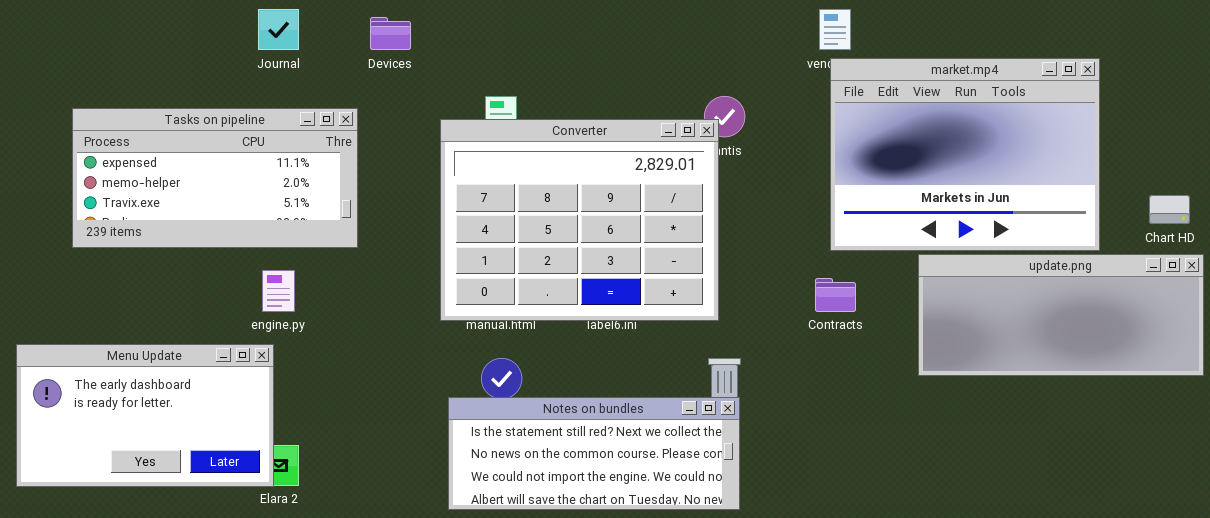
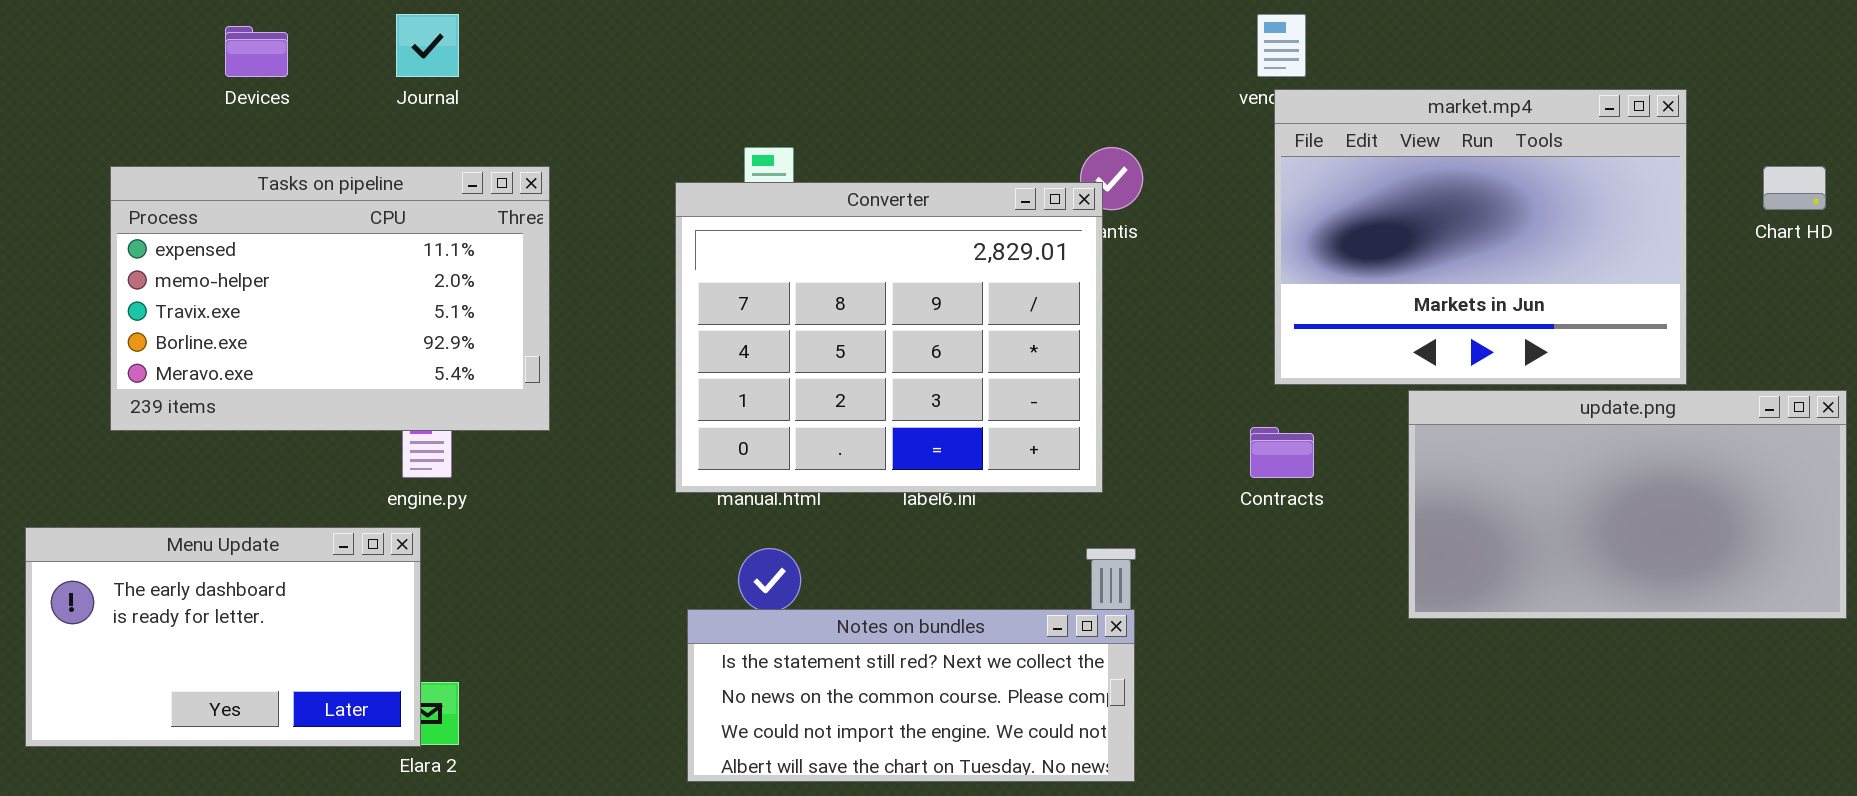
Devices: [370,17,411,50] -> [225,26,288,77], moved
Tasks on pipeline: [72,108,358,248] -> [110,166,550,431], resized
Chart HD: [1149,195,1190,224] -> [1763,166,1826,210], moved
update.png: [918,254,1204,376] -> [1408,390,1847,619], resized

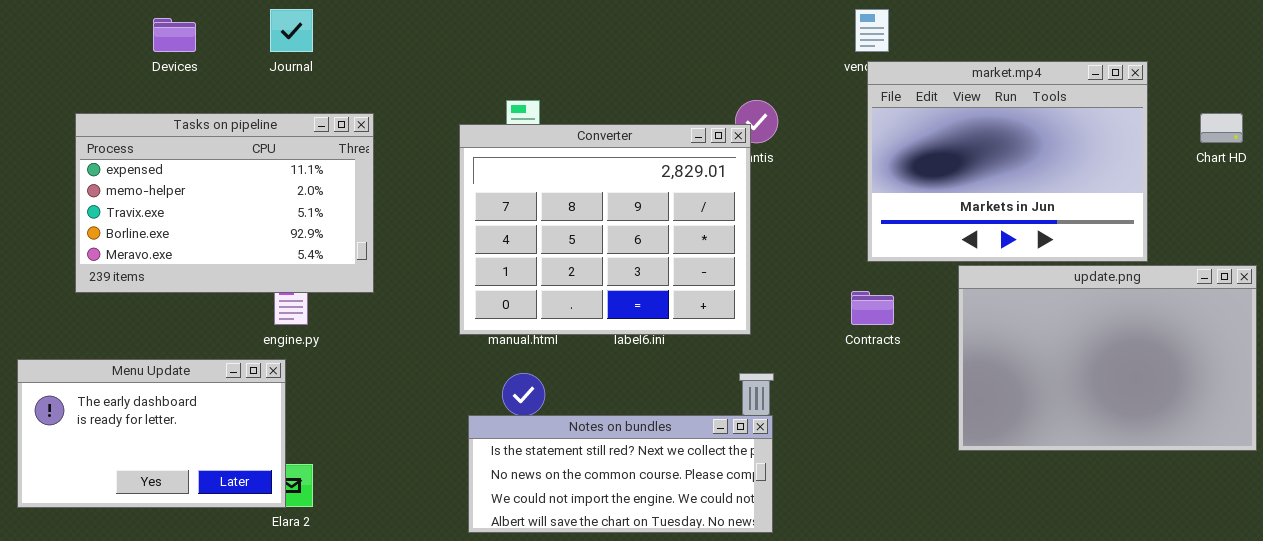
update.png: [1408,390,1847,619] -> [958,265,1257,451], resized

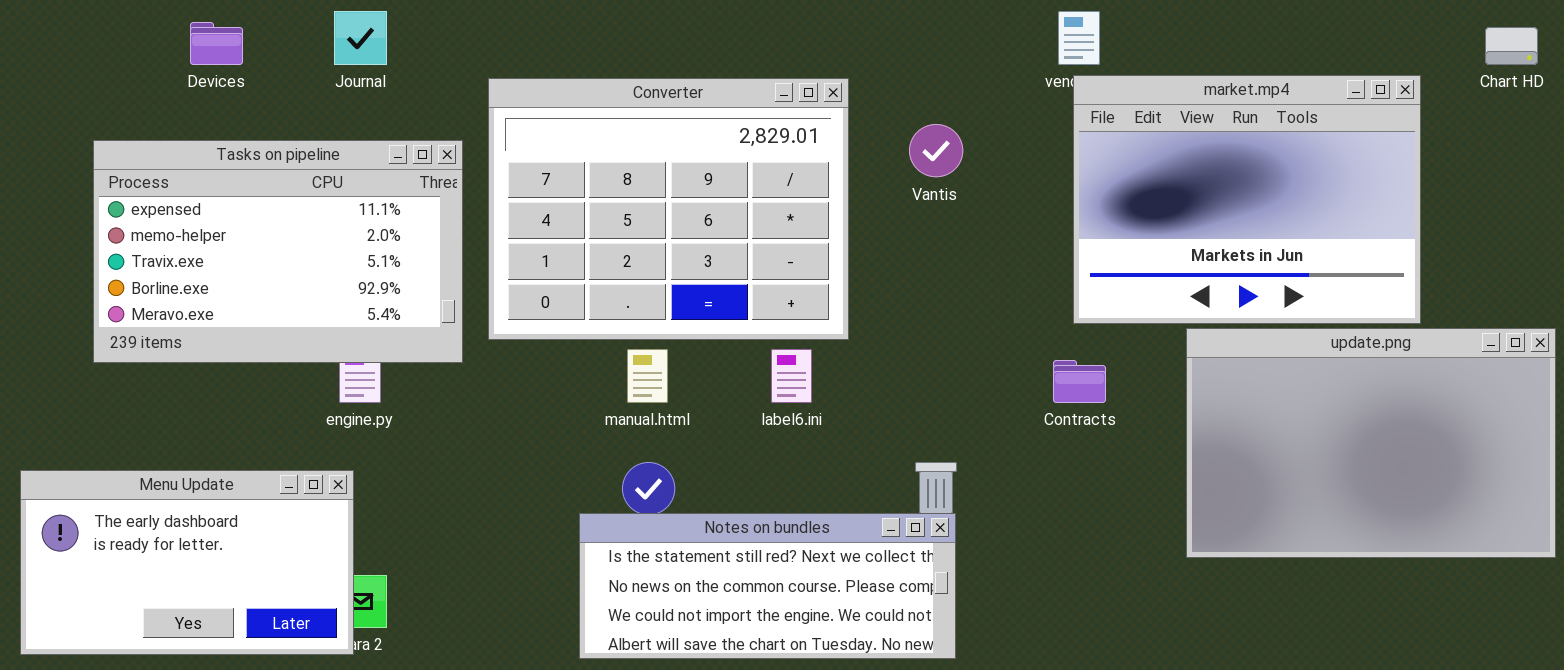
Chart HD: [1200,113,1243,143] -> [1485,27,1538,65], moved
Converter: [459,124,751,335] -> [488,78,849,340], moved
Menu Update: [17,359,286,508] -> [20,470,354,655], moved

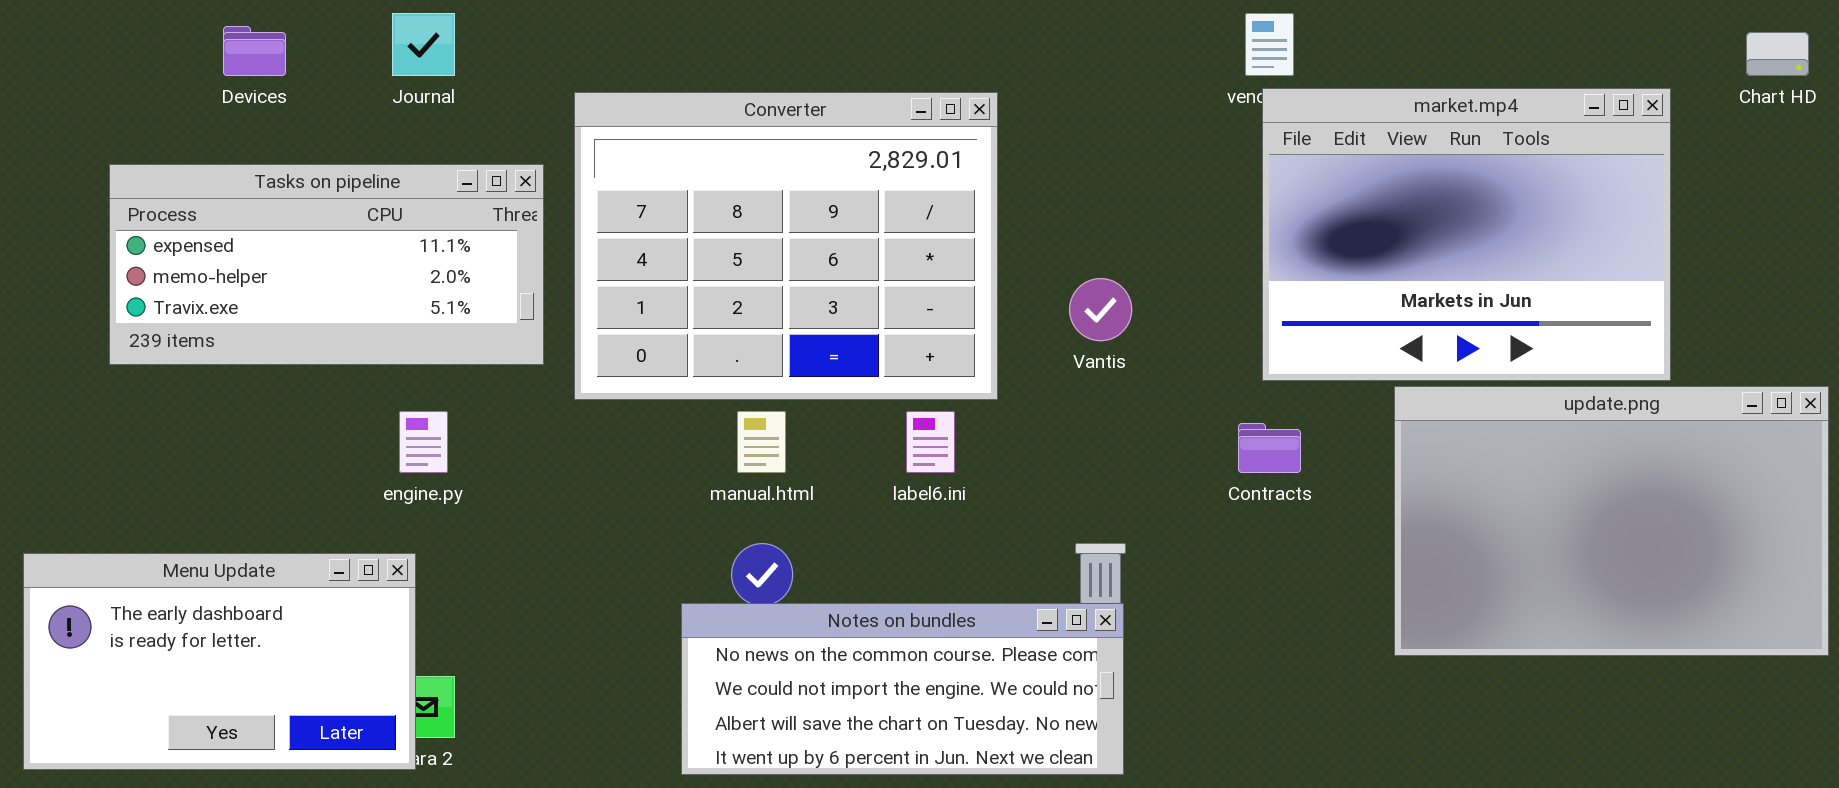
Vantis: [909,124,963,177] -> [1069,278,1132,341], moved
Tasks on pipeline: [93,140,463,363] -> [109,164,544,365], resized
Notes on bundles: [579,513,956,659] -> [681,603,1124,775], scrolled down 1 row

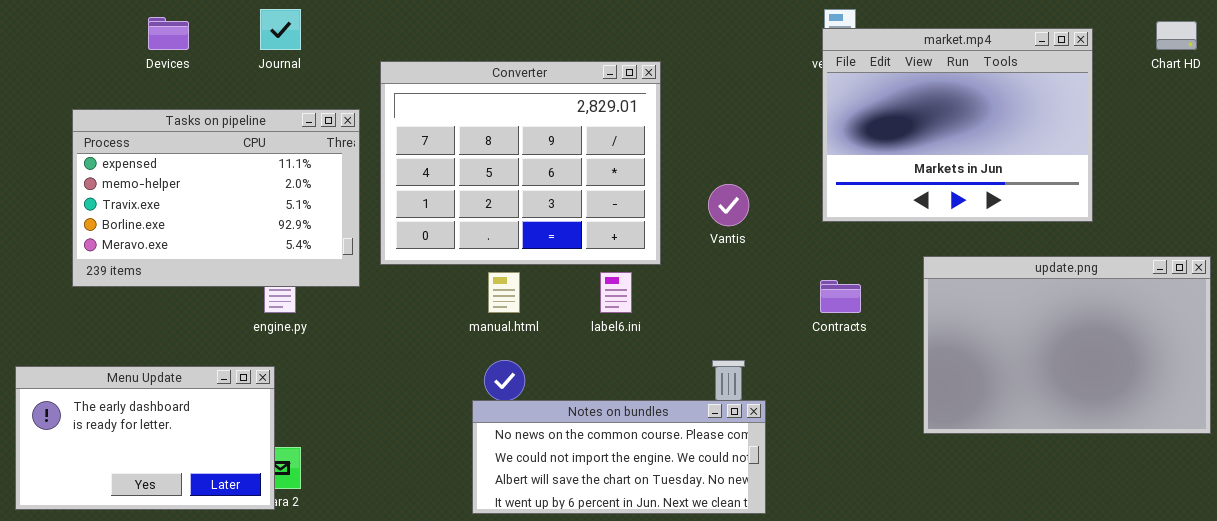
market.mp4: [1262,88,1671,381] -> [822,28,1093,222], moved
Tasks on pipeline: [109,164,544,365] -> [72,109,360,287], resized
Notes on bundles: [681,603,1124,775] -> [472,400,766,514], moved

